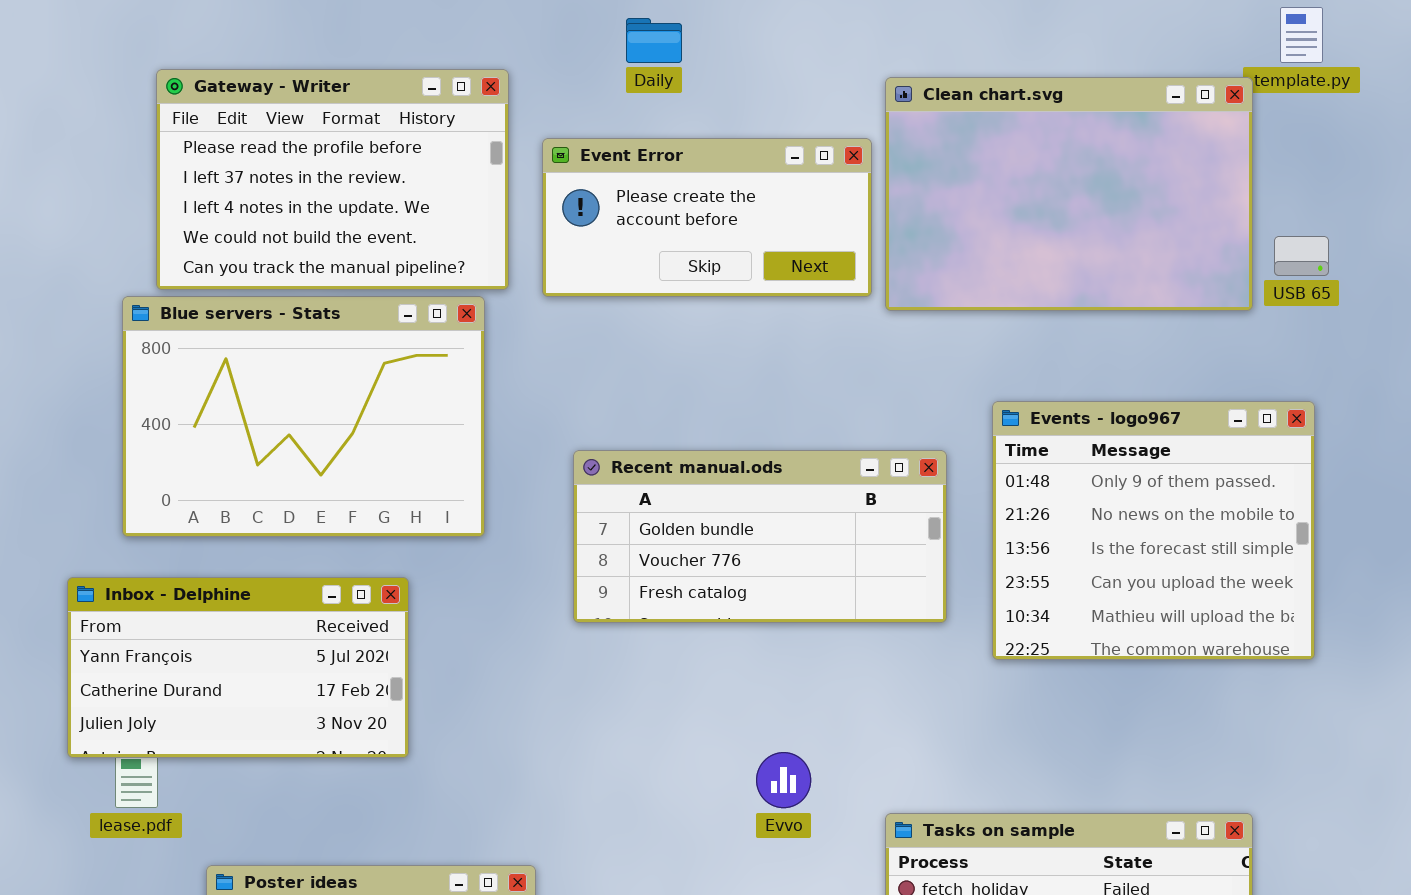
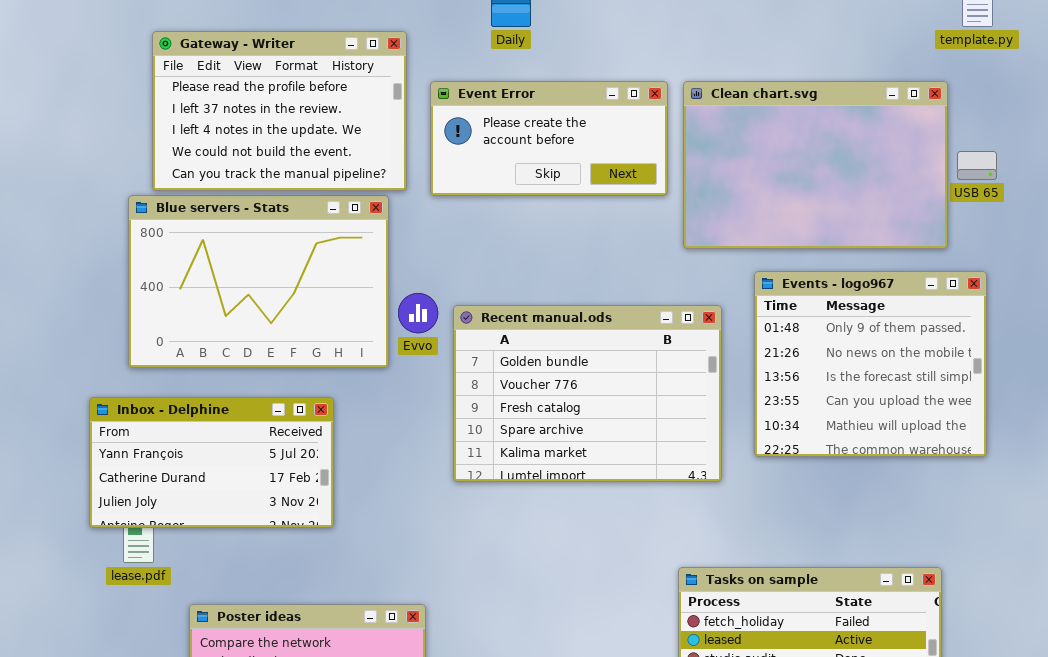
Clean chart.svg: [885,77,1253,311] -> [683,81,948,249], moved
Recent manual.ods: [573,450,947,623] -> [453,305,722,482], resized
Evvo: [756,752,811,808] -> [398,293,438,333], moved

